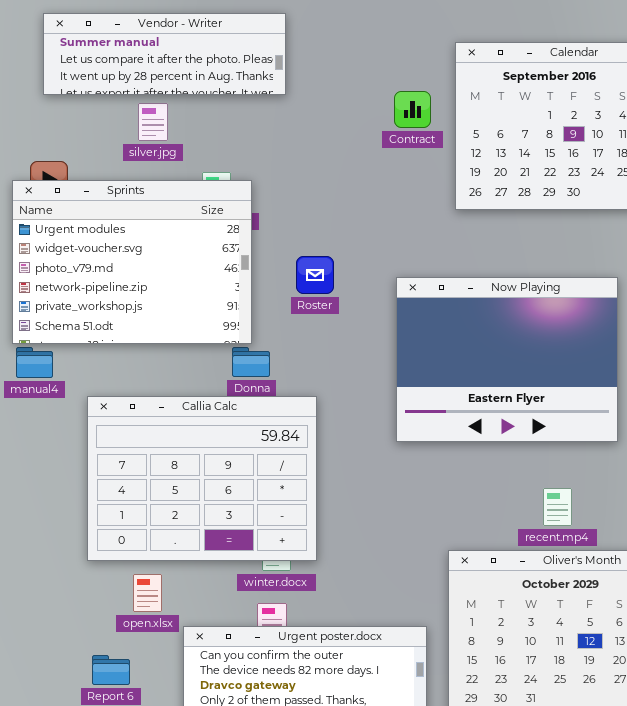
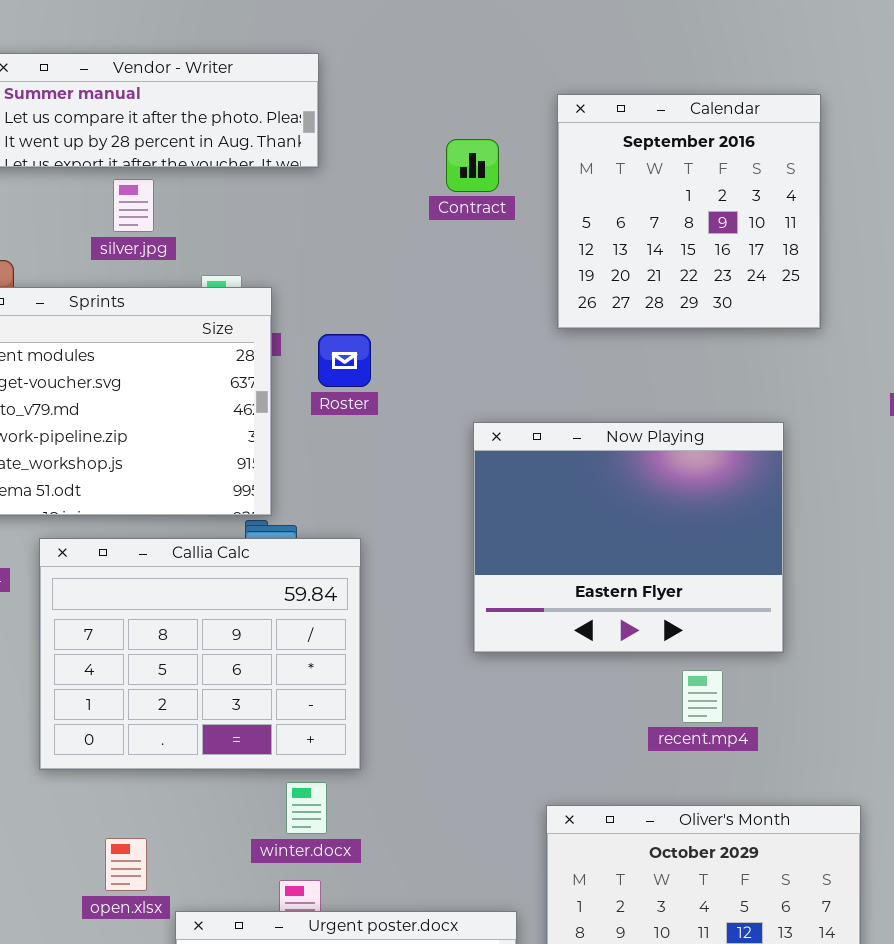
Contract: [394,91,431,128] -> [446,139,499,192], moved
Roster: [296,256,334,294] -> [318,334,371,387], moved
Callia Calc: [87,396,317,561] -> [39,538,361,770], moved
recent.mp4: [543,488,572,526] -> [682,670,723,723], moved

